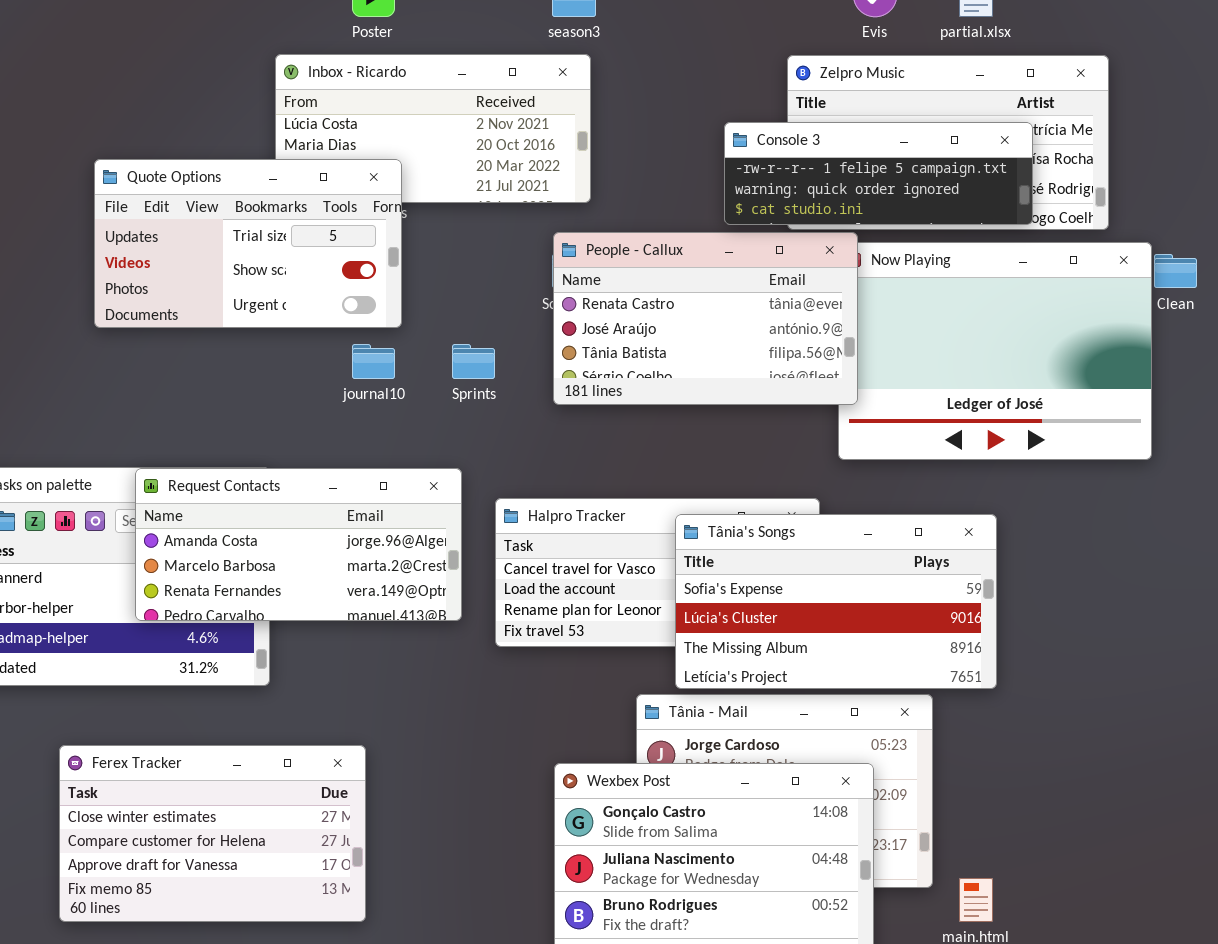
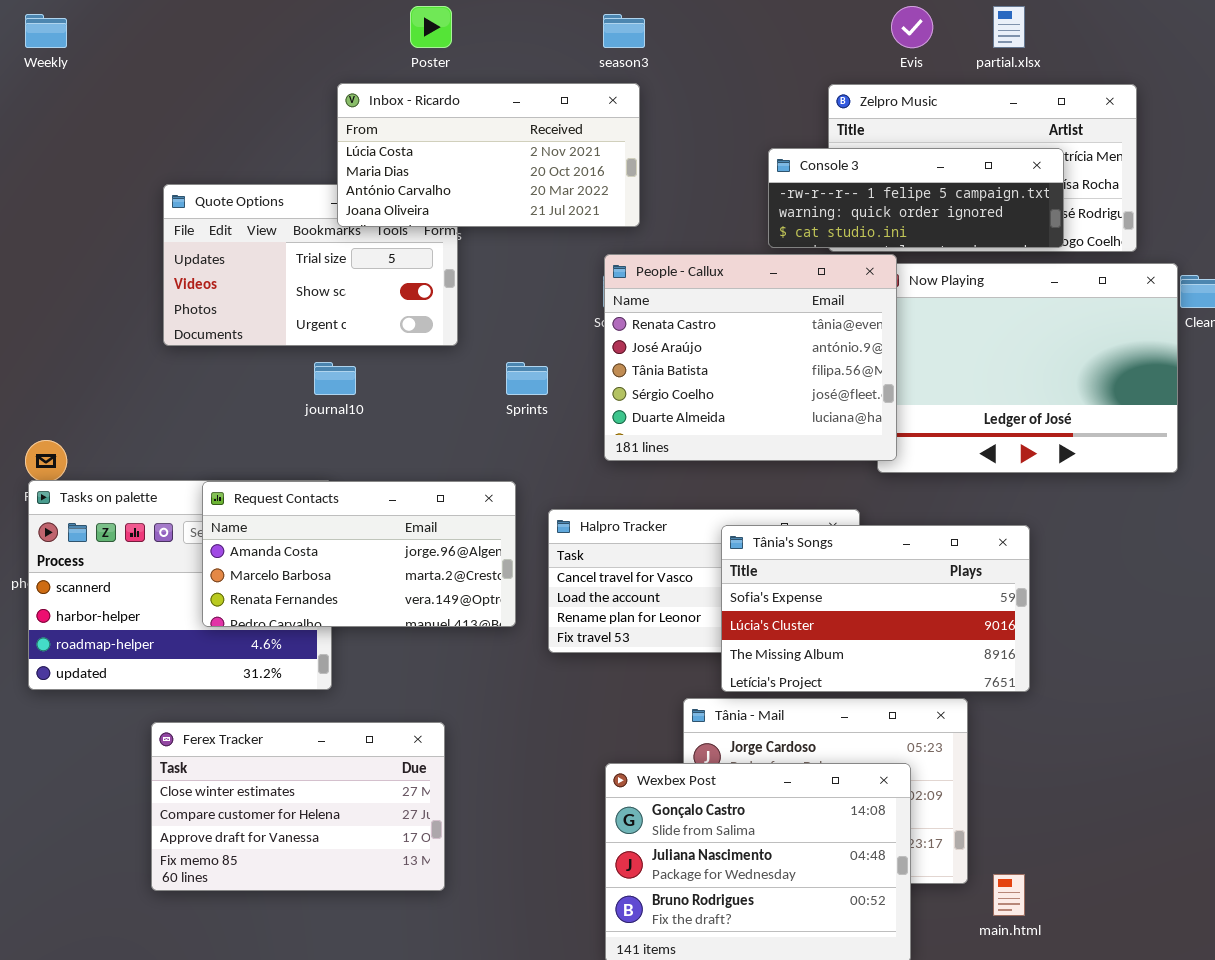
Inbox - Ricardo: [275,54,591,203] -> [337,83,640,227], raised
People - Callux: [553,232,858,405] -> [604,254,897,461], resized
journal10: [352,344,395,379] -> [314,362,356,395], moved
Ferex Tracker: [59,745,366,922] -> [151,722,445,891], moved

